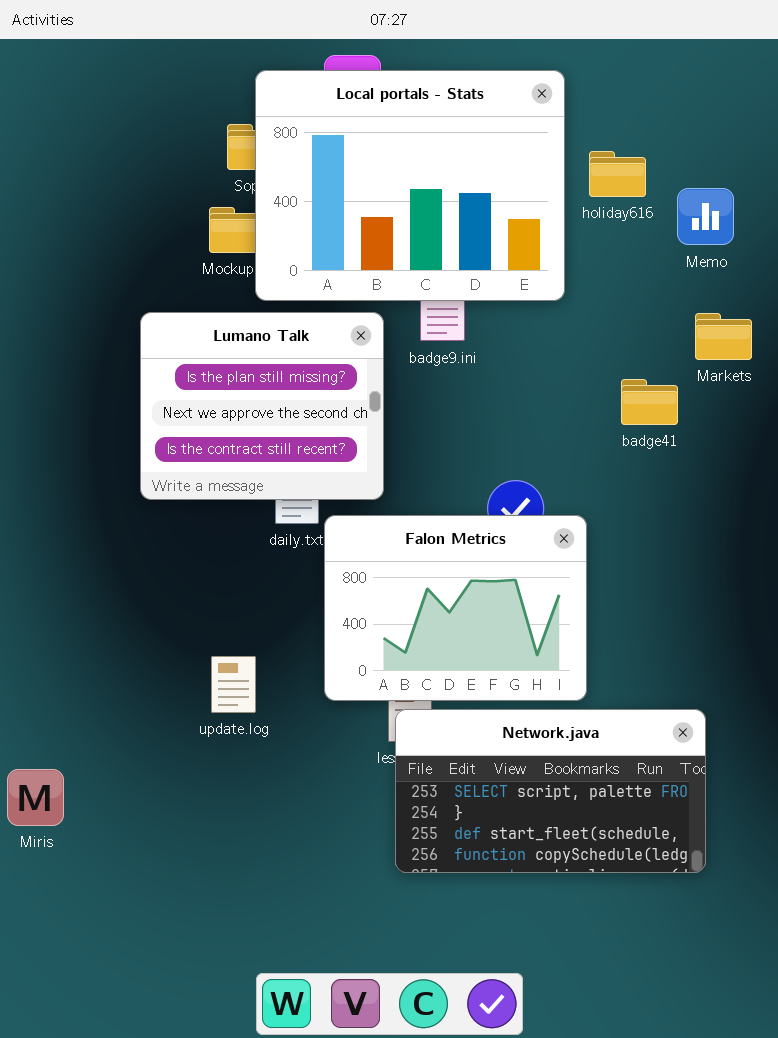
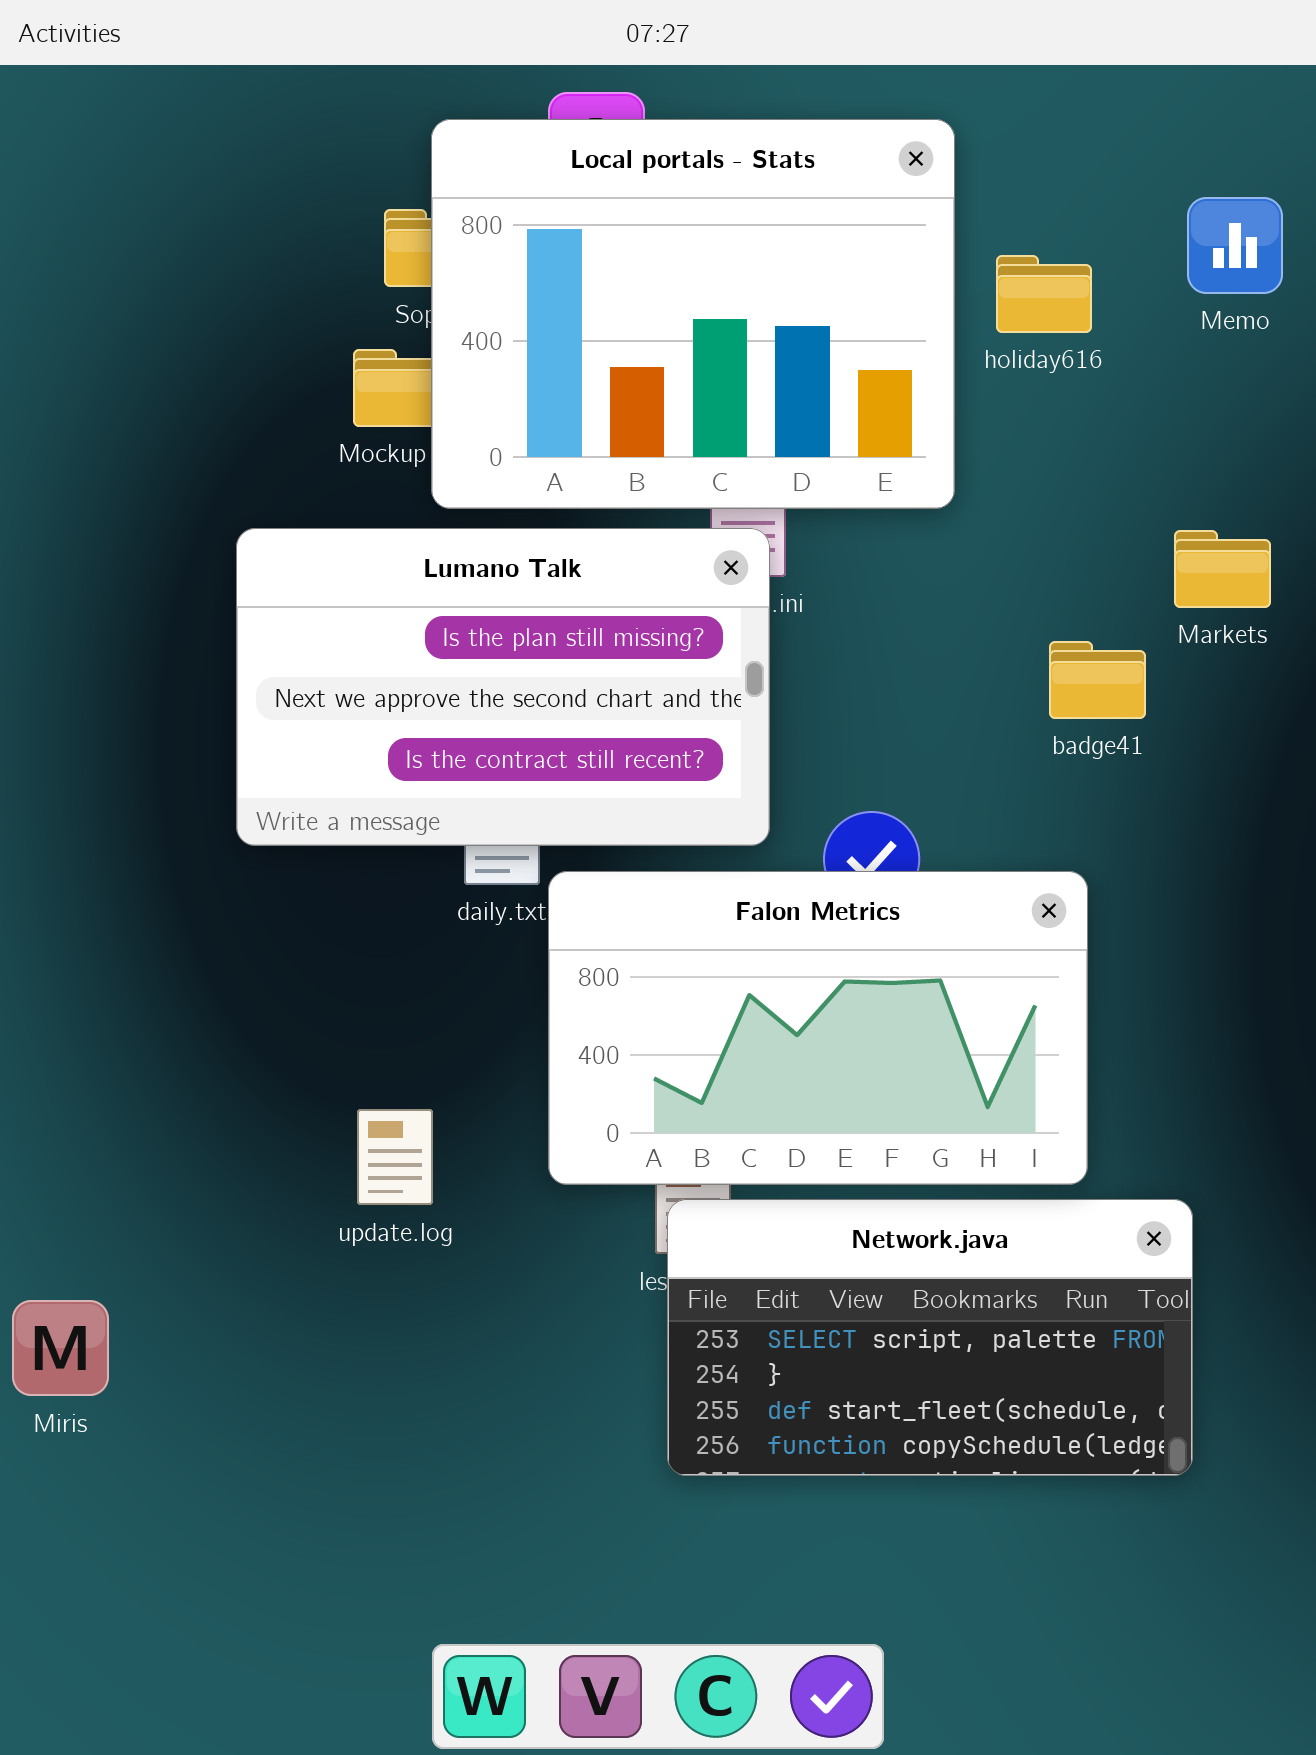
Memo: [677,188,734,245] -> [1187,197,1283,294], moved
Lumano Talk: [140,312,384,500] -> [236,528,770,846], resized
Falon Metrics: [324,515,587,701] -> [548,871,1088,1185], resized

